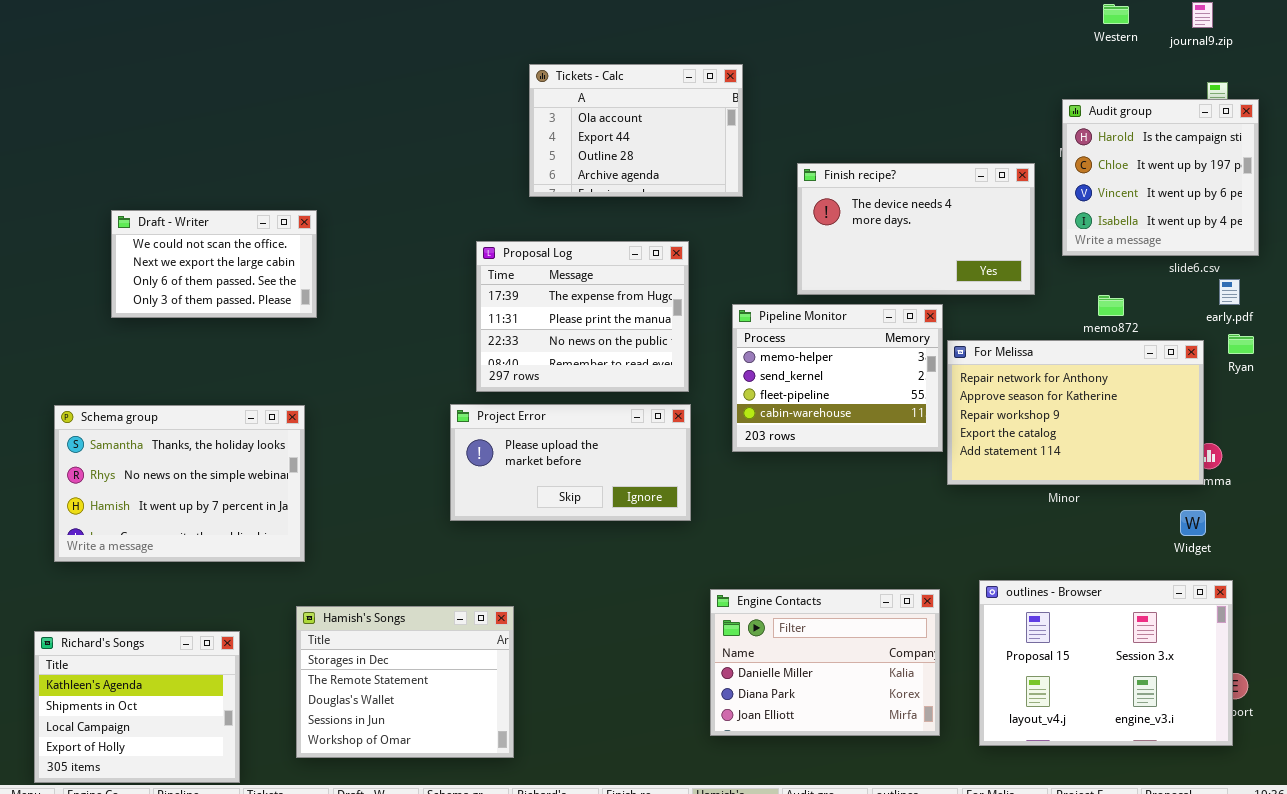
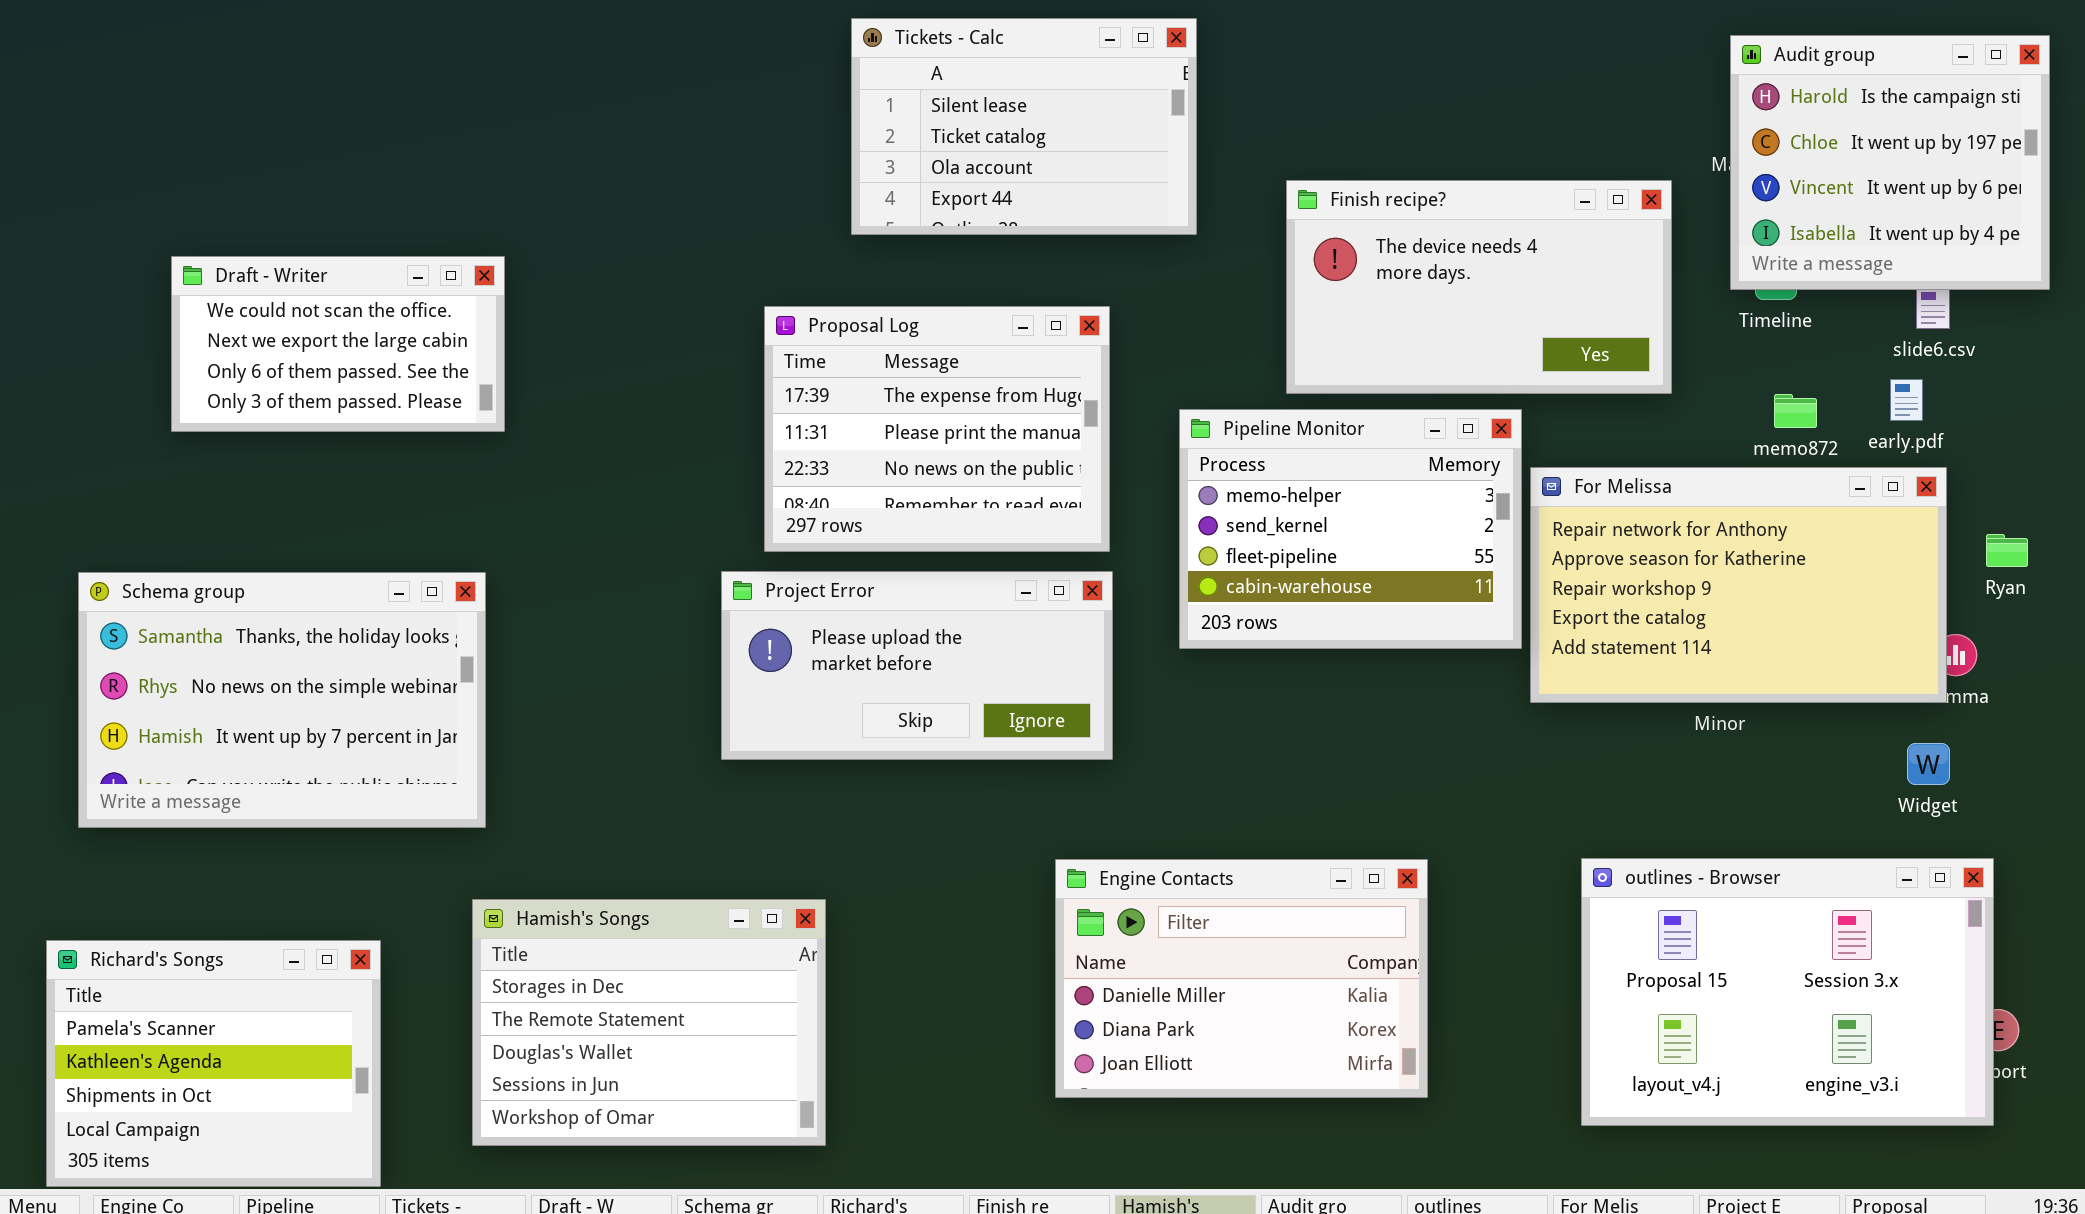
Tickets - Calc: [529,64,743,197] -> [851,18,1197,235], scrolled up 2 rows
Audit group: [1062,99,1259,256] -> [1730,35,2050,290], moved
early.pdf: [1219,279,1240,305] -> [1890,379,1923,421], moved
Ryan: [1228,334,1254,354] -> [1986,534,2028,567], moved
Engine Contacts: [710,589,940,736] -> [1055,859,1428,1098], moved
Richard's Songs: [34,631,240,783] -> [46,940,381,1187], scrolled up 1 row

